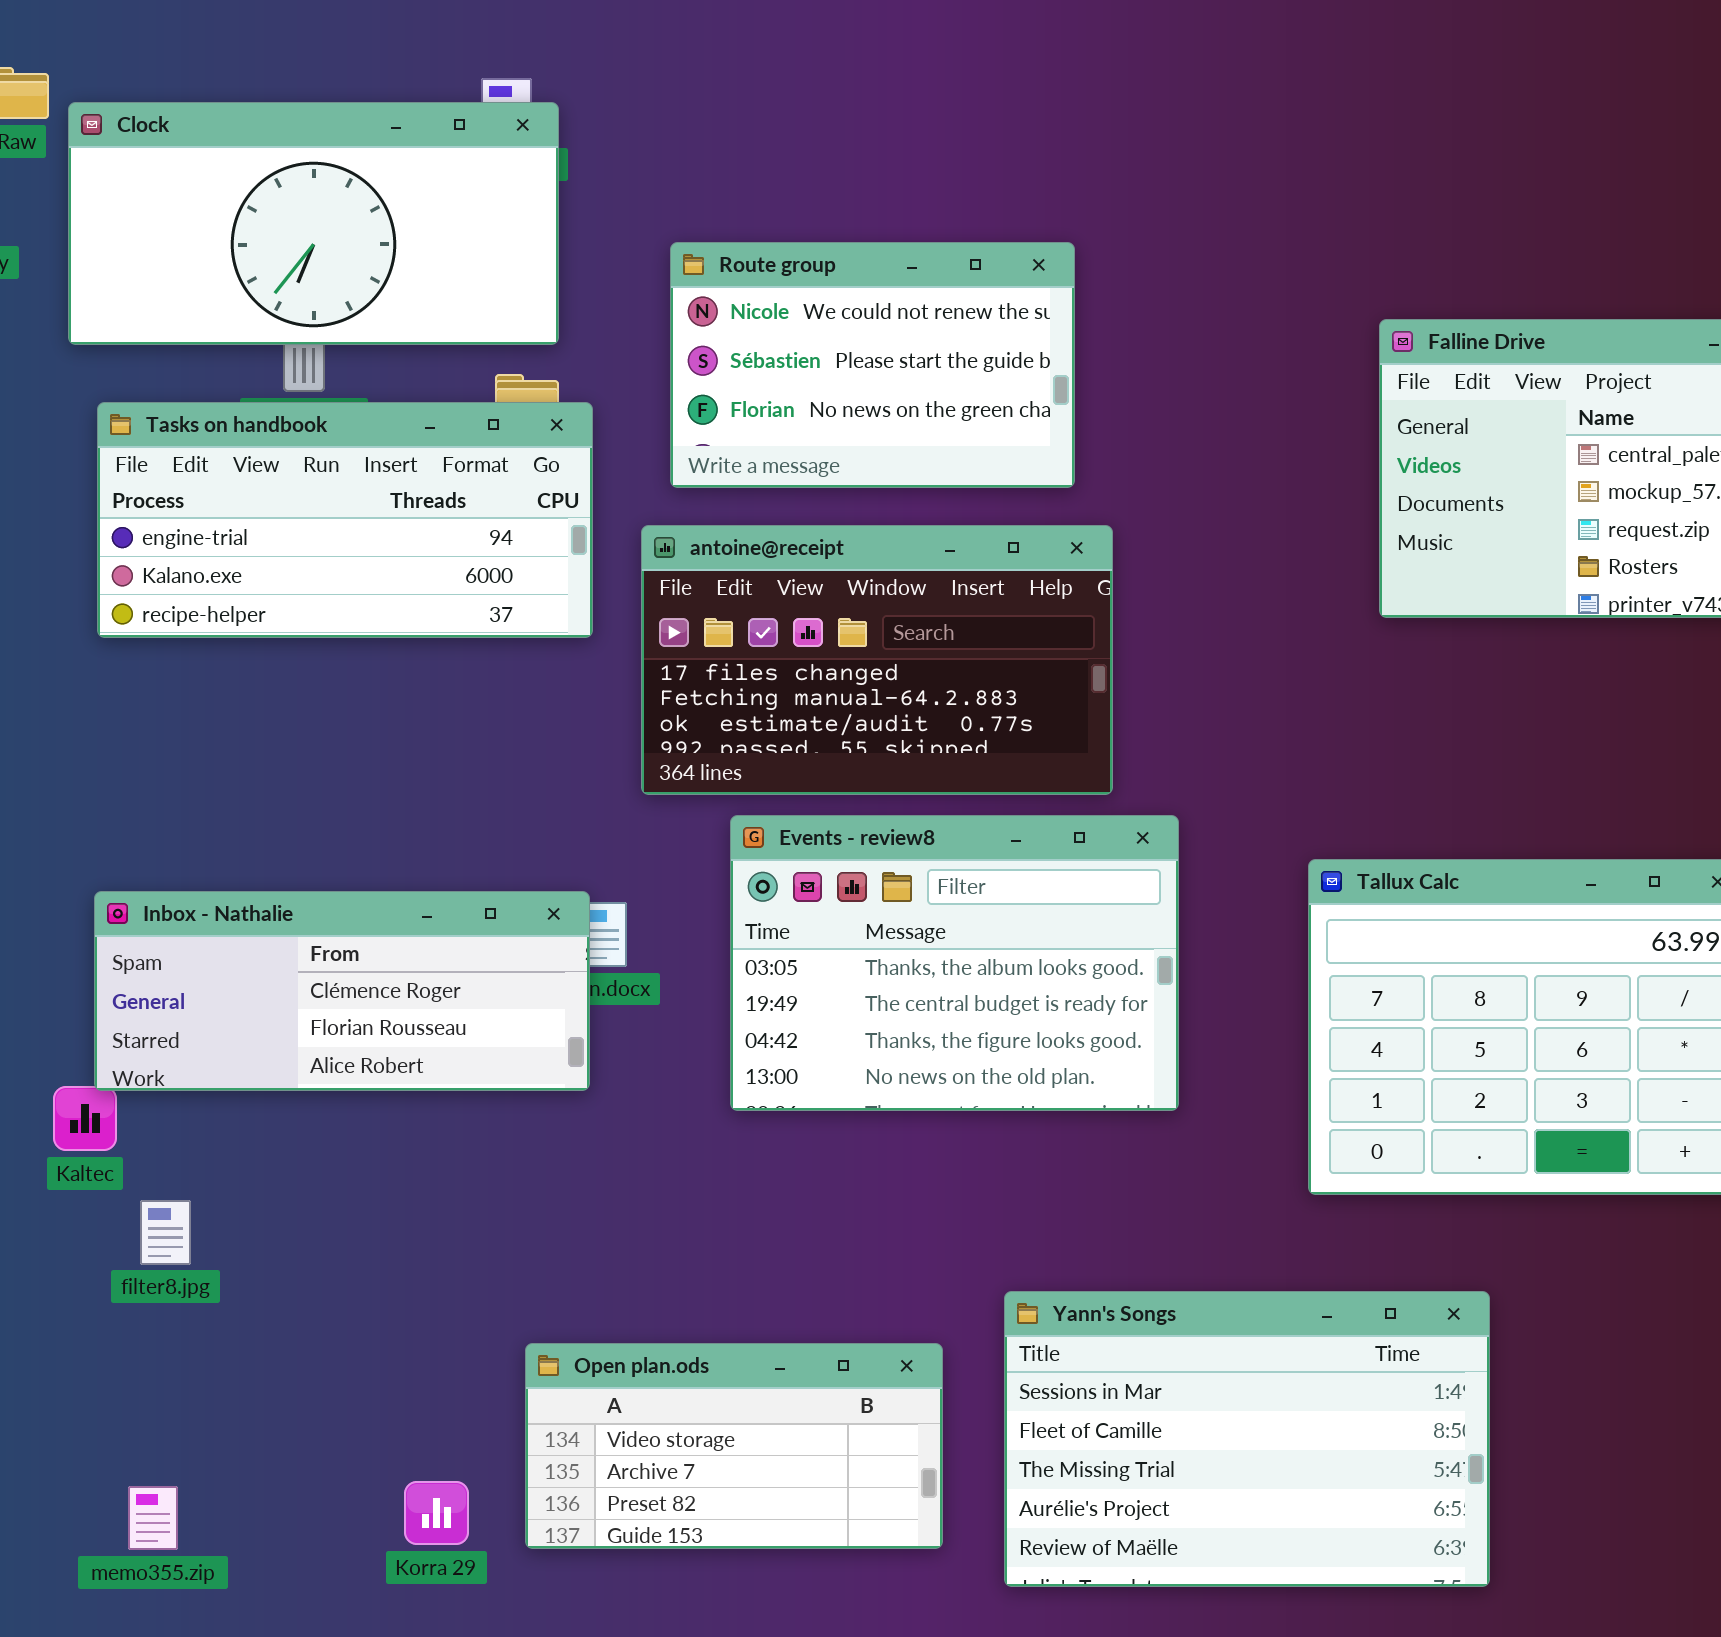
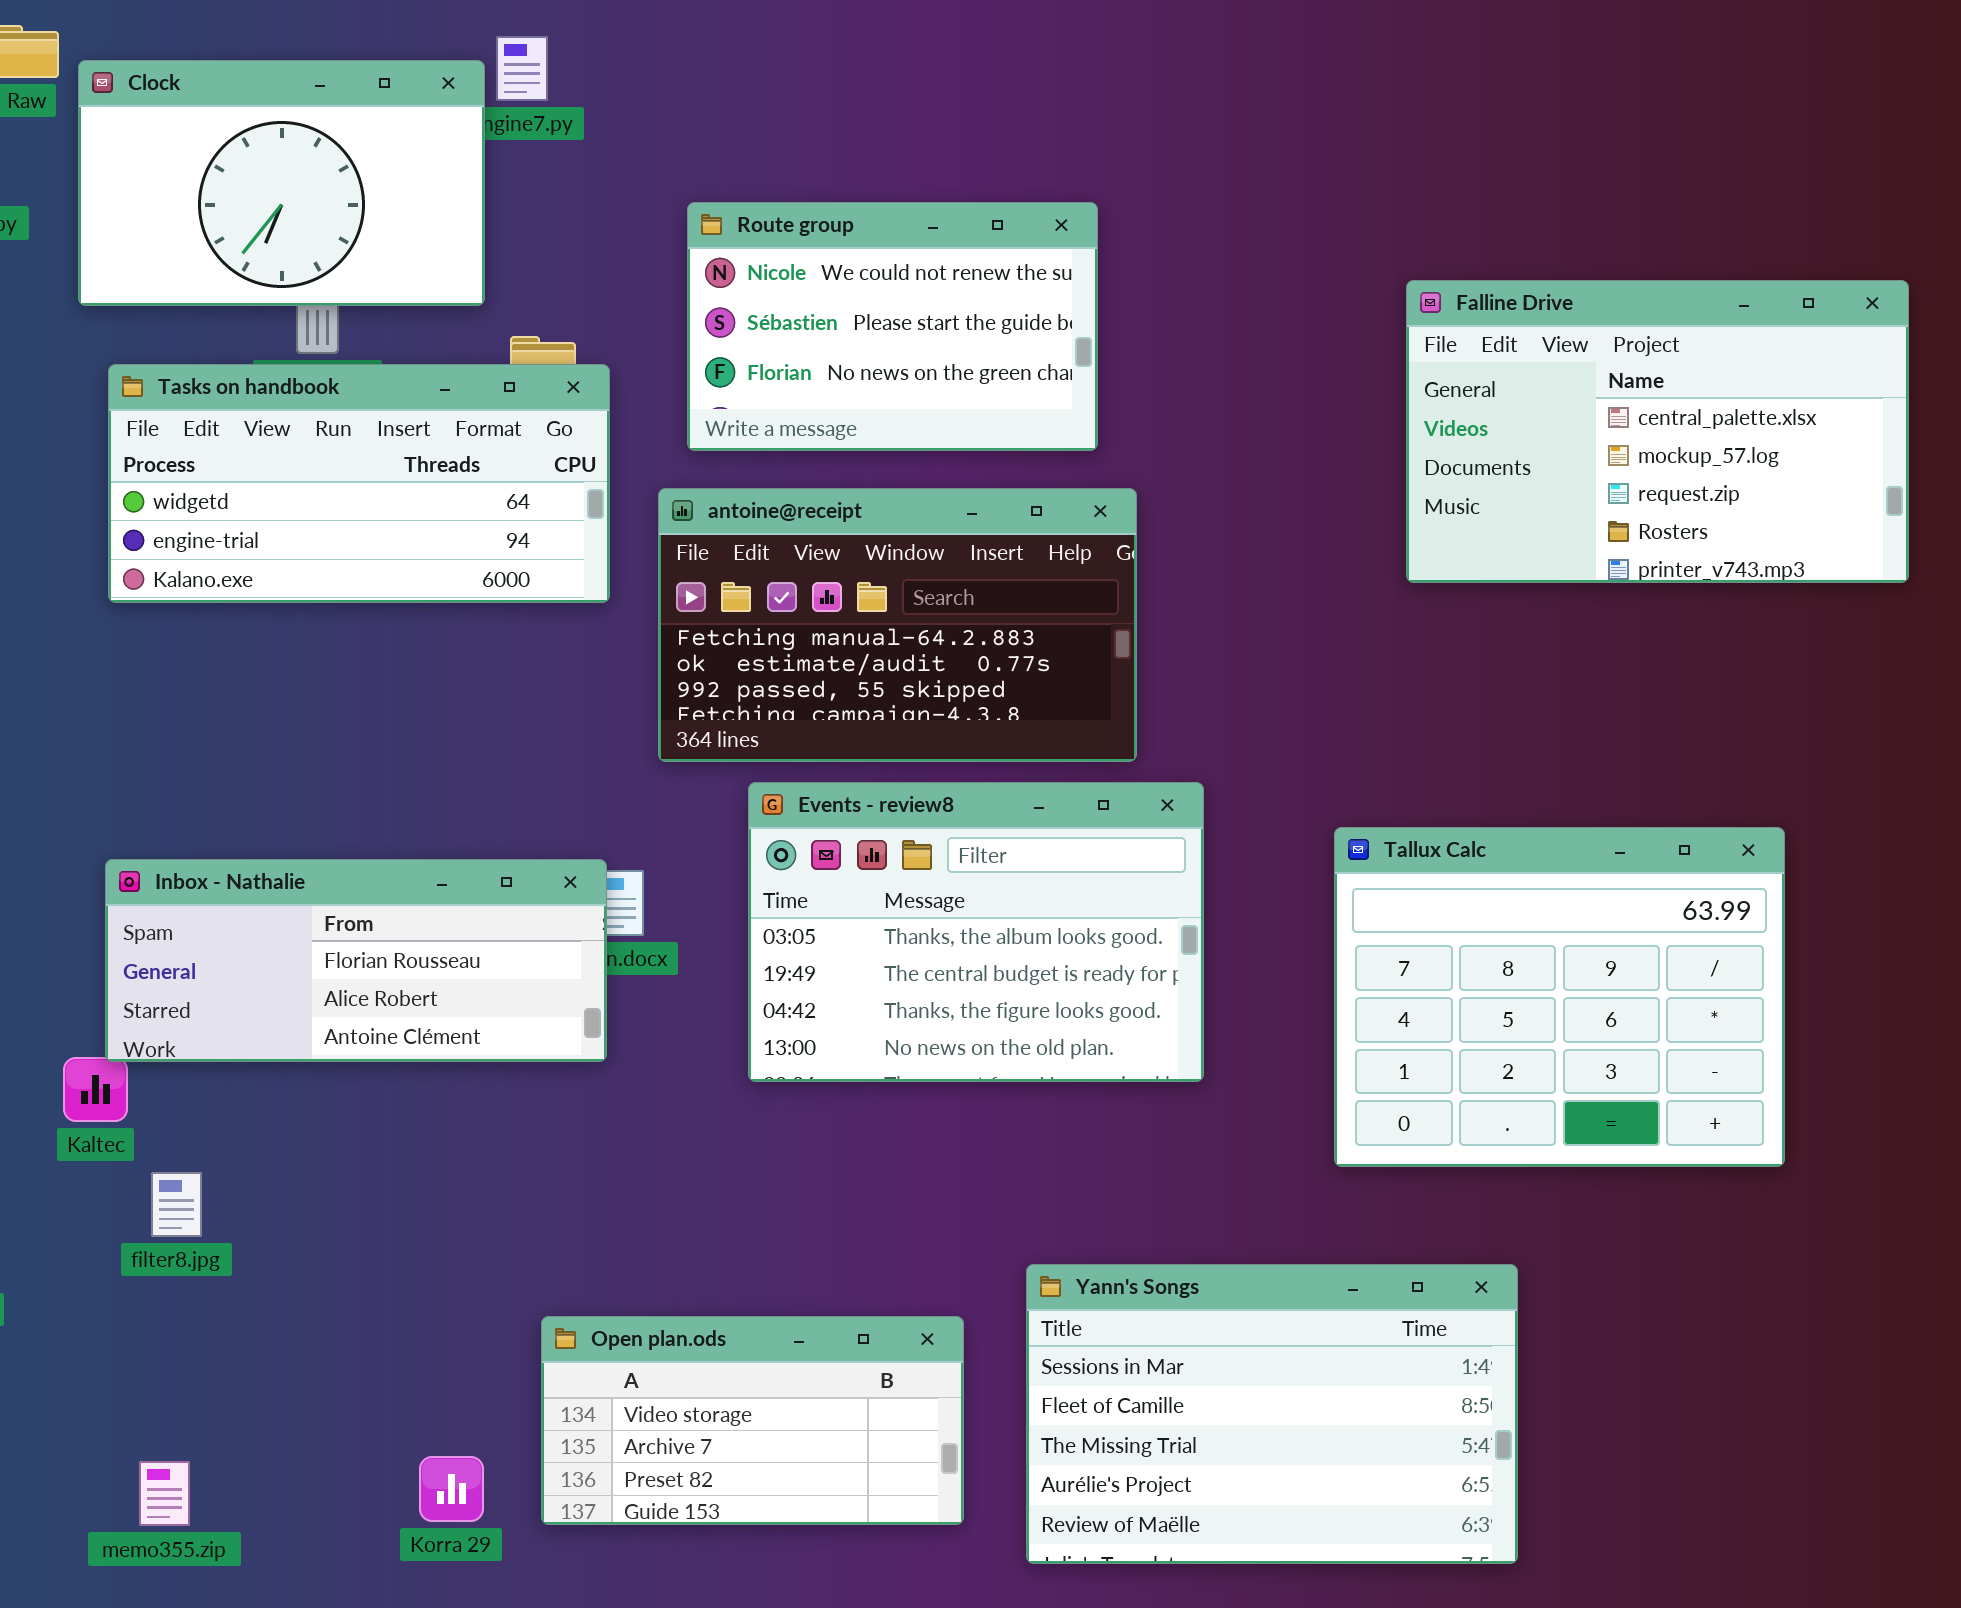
Clock: [68,102,559,345] -> [78,60,485,306], resized
Tasks on handbook: [97,402,593,638] -> [108,364,610,603], scrolled up 1 row
antoine@receipt: [641,525,1113,795] -> [658,488,1137,762], scrolled down 1 row
Inbox - Nathalie: [94,891,590,1091] -> [105,859,607,1062], scrolled down 1 row

